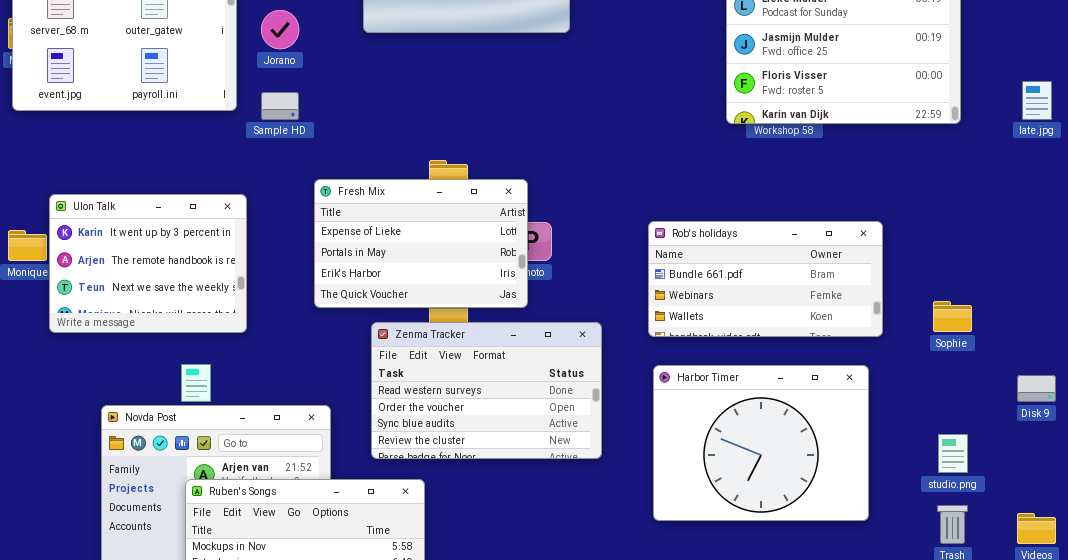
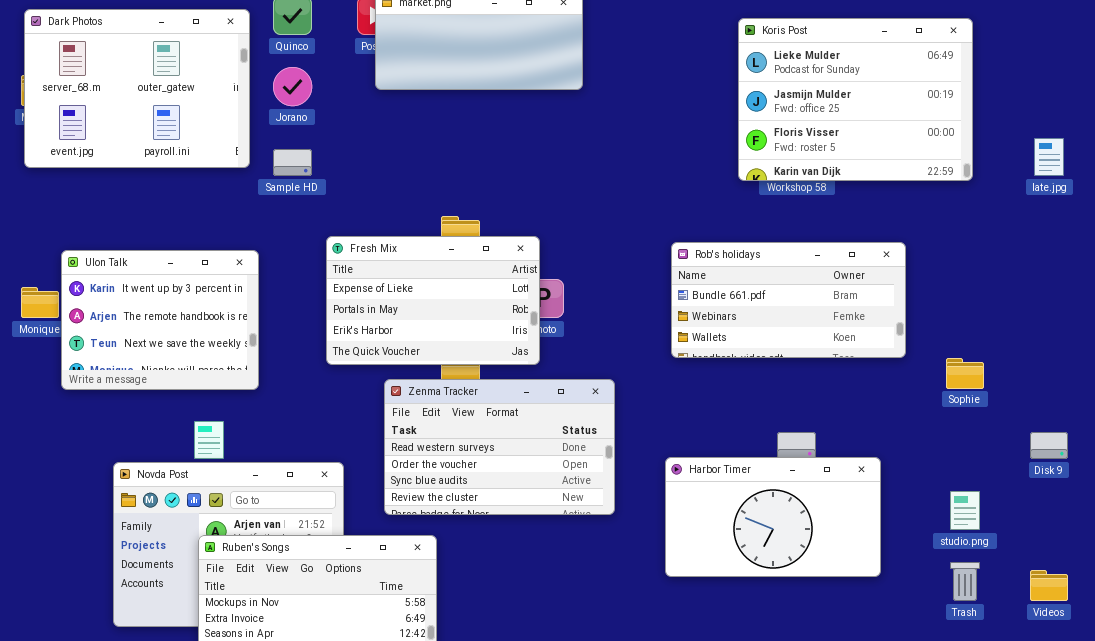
Rob's holidays: [648,221,883,337] -> [671,242,906,358], moved
Harbor Timer: [653,365,869,521] -> [665,457,881,577], resized

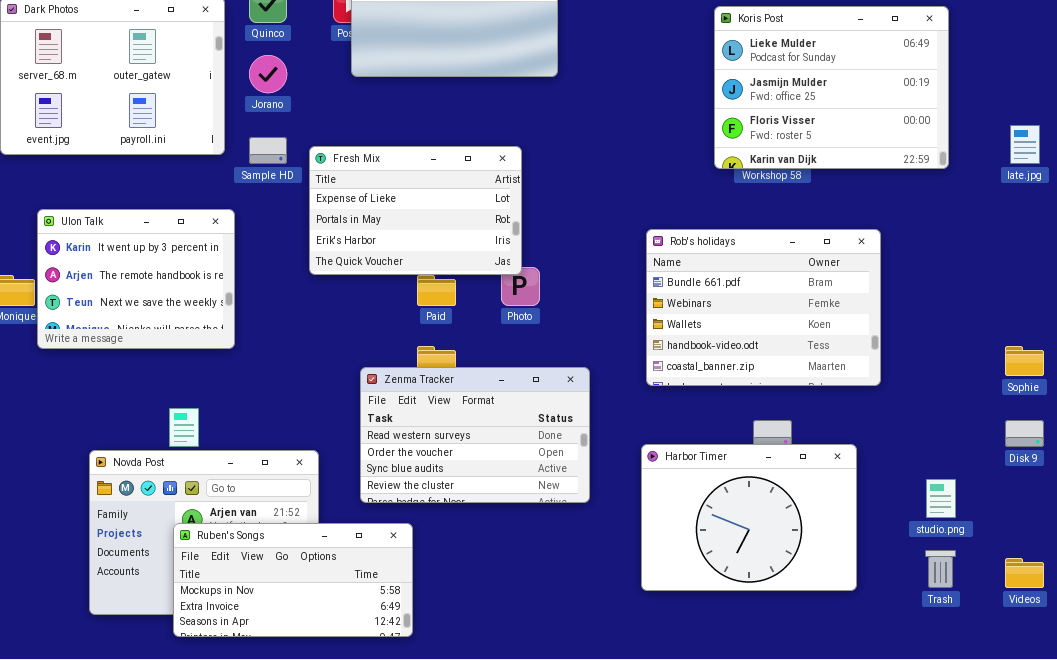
Fresh Mix: [326,236,540,365] -> [309,146,522,275], moved
Rob's holidays: [671,242,906,358] -> [646,229,881,386], resized
Ulon Talk: [61,250,259,390] -> [37,209,235,349], moved
Sophie: [946,358,984,389] -> [1005,346,1044,376], moved
Harbor Timer: [665,457,881,577] -> [641,444,857,591], resized

